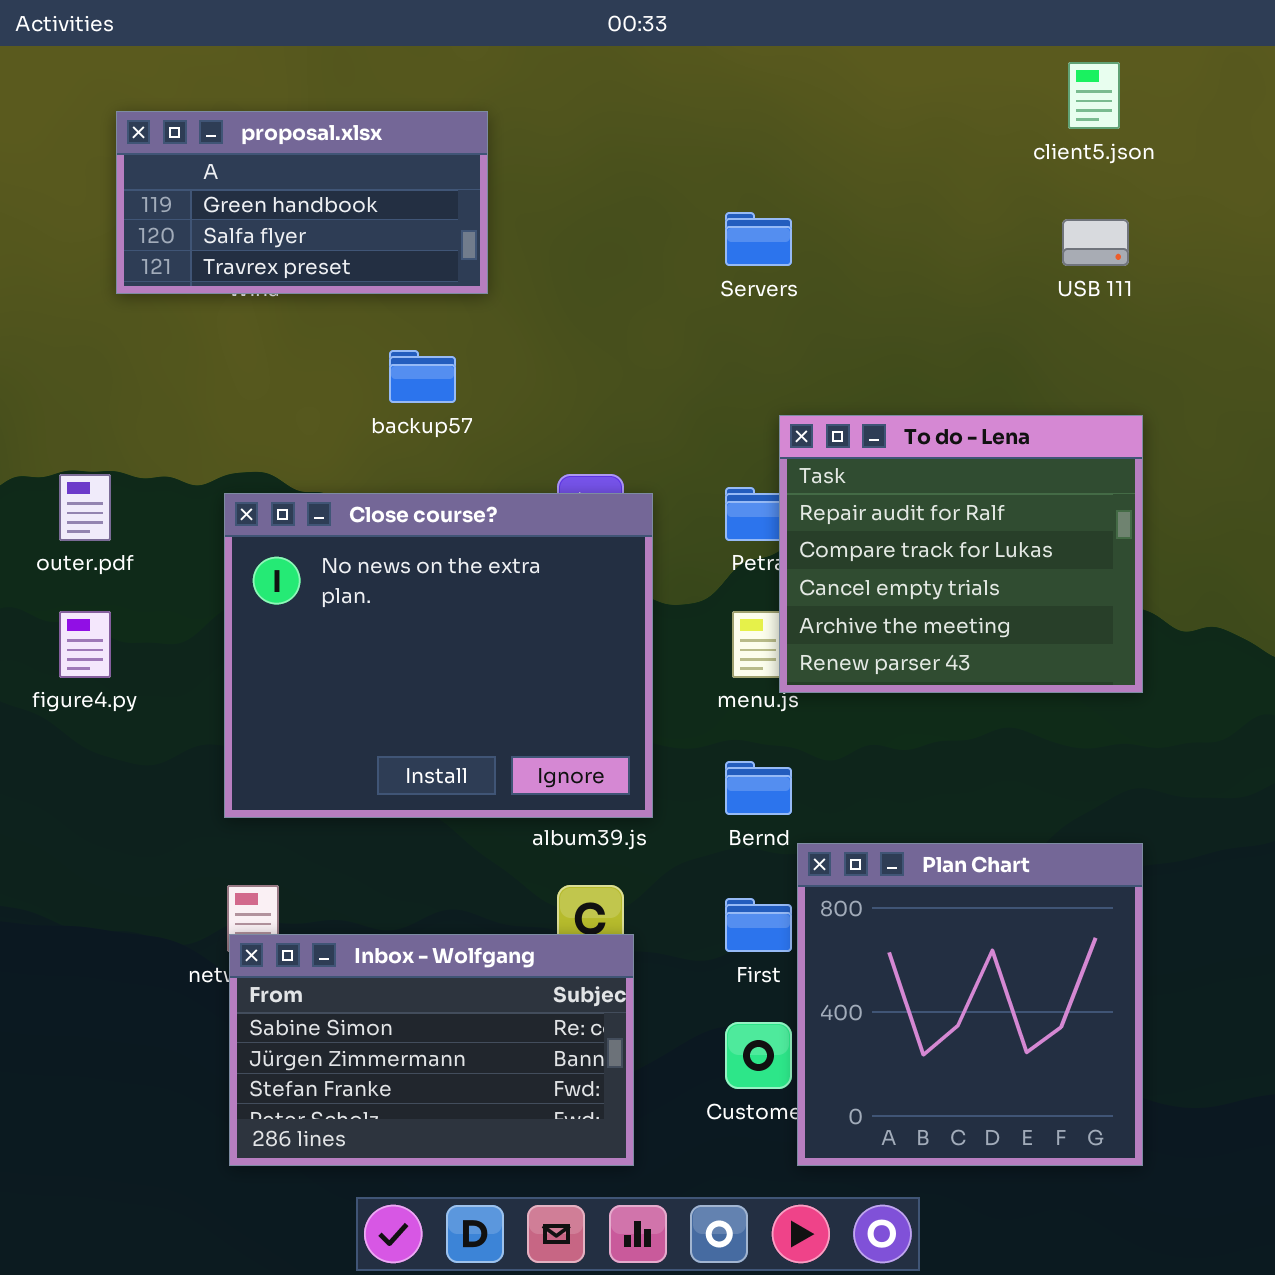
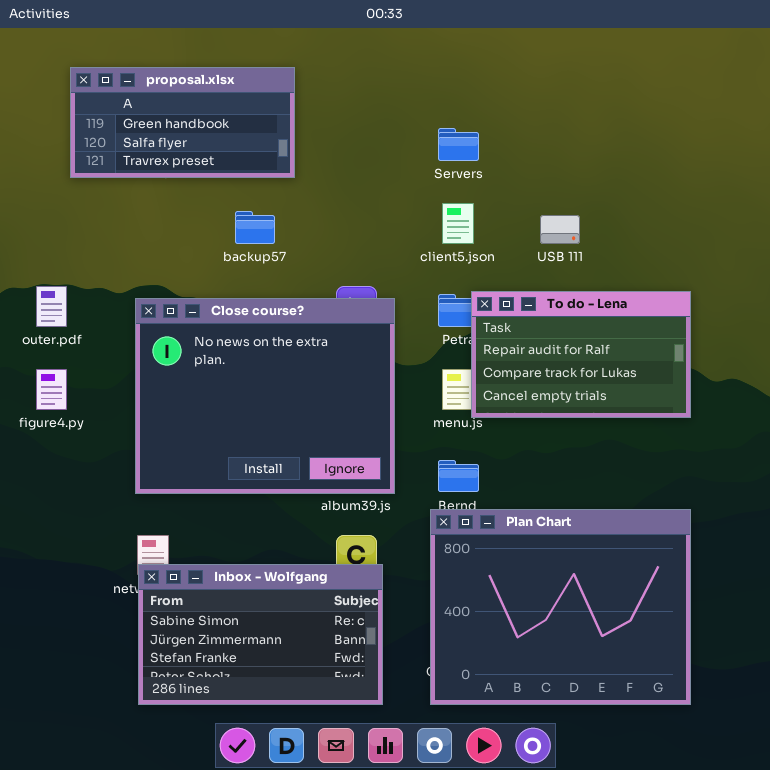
client5.json: [1068,62,1120,129] -> [442,203,474,244], moved
USB 111: [1062,219,1129,266] -> [540,215,580,244], moved
To do - Lena: [779,415,1143,693] -> [471,291,691,418], resized
Plan Chart: [797,843,1143,1166] -> [430,509,691,705], resized

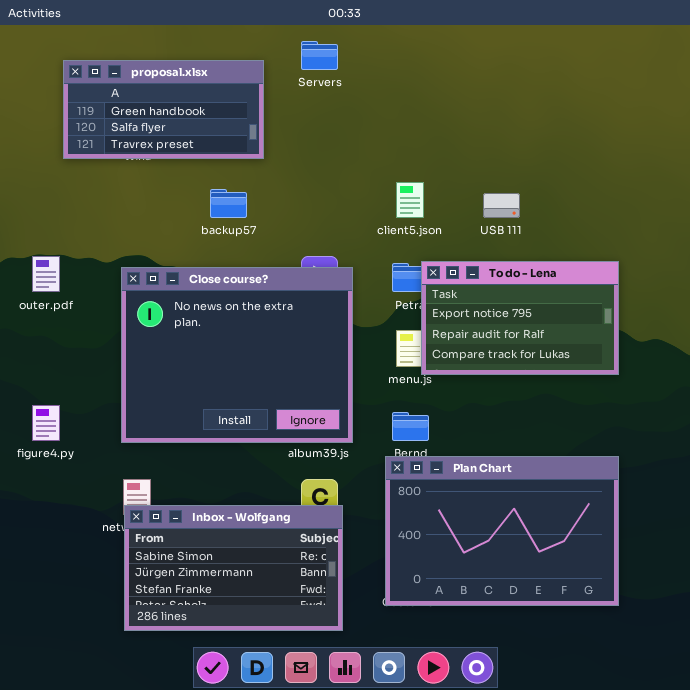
Servers: [438,128,479,161] -> [301,41,338,70], moved
To do - Lena: [471,291,691,418] -> [421,261,619,375], scrolled up 1 row
figure4.py: [36,369,67,410] -> [32,405,60,441], moved
Plan Chart: [430,509,691,705] -> [385,456,619,606], resized

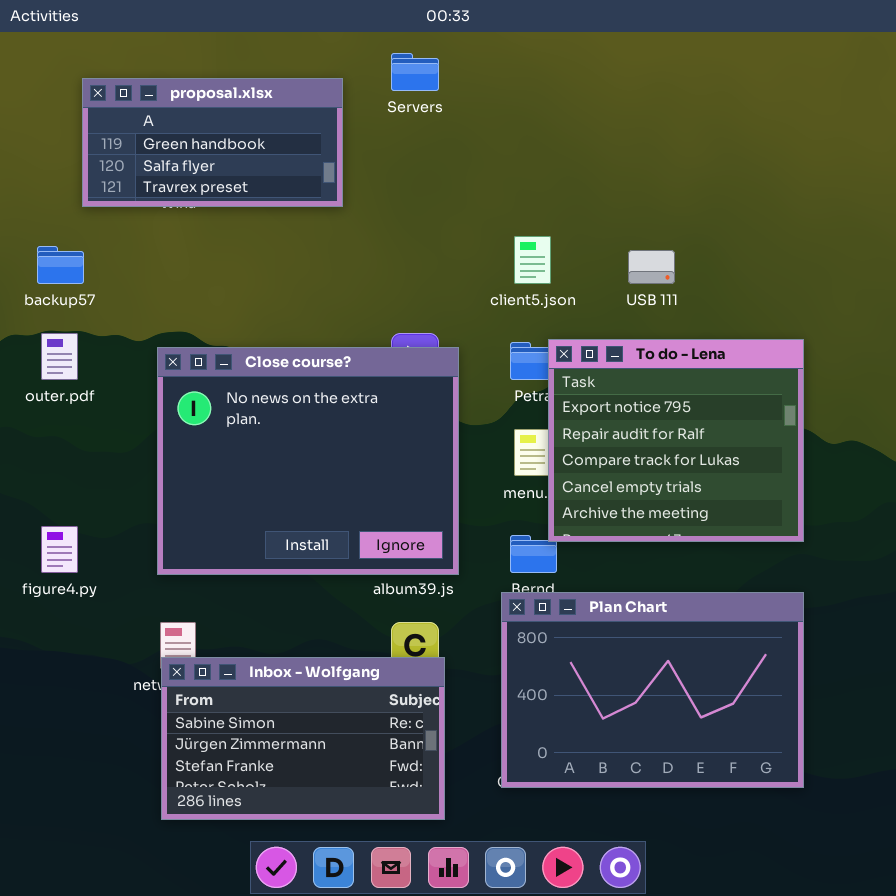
backup57: [210,189,247,218] -> [37,246,84,284], moved
To do - Lena: [421,261,619,375] -> [548,339,804,542], resized

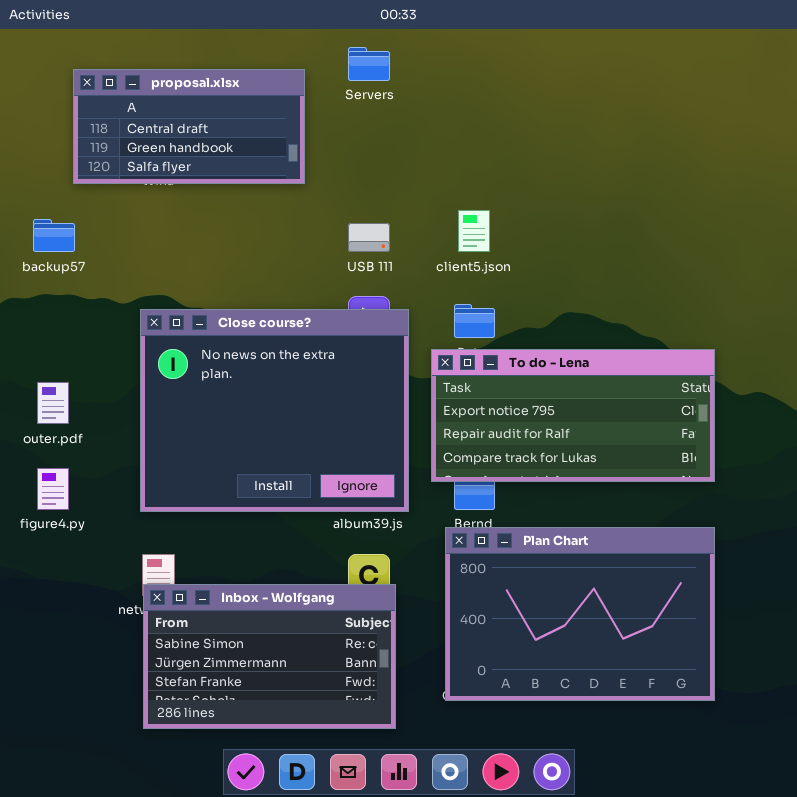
proposal.xlsx: [82,78,343,207] -> [73,69,305,184], scrolled up 1 row
USB 111: [628,250,675,284] -> [348,223,390,252], moved
outer.pdf: [41,333,78,380] -> [37,382,69,424], moved
To do - Lena: [548,339,804,542] -> [431,349,715,482], resized

